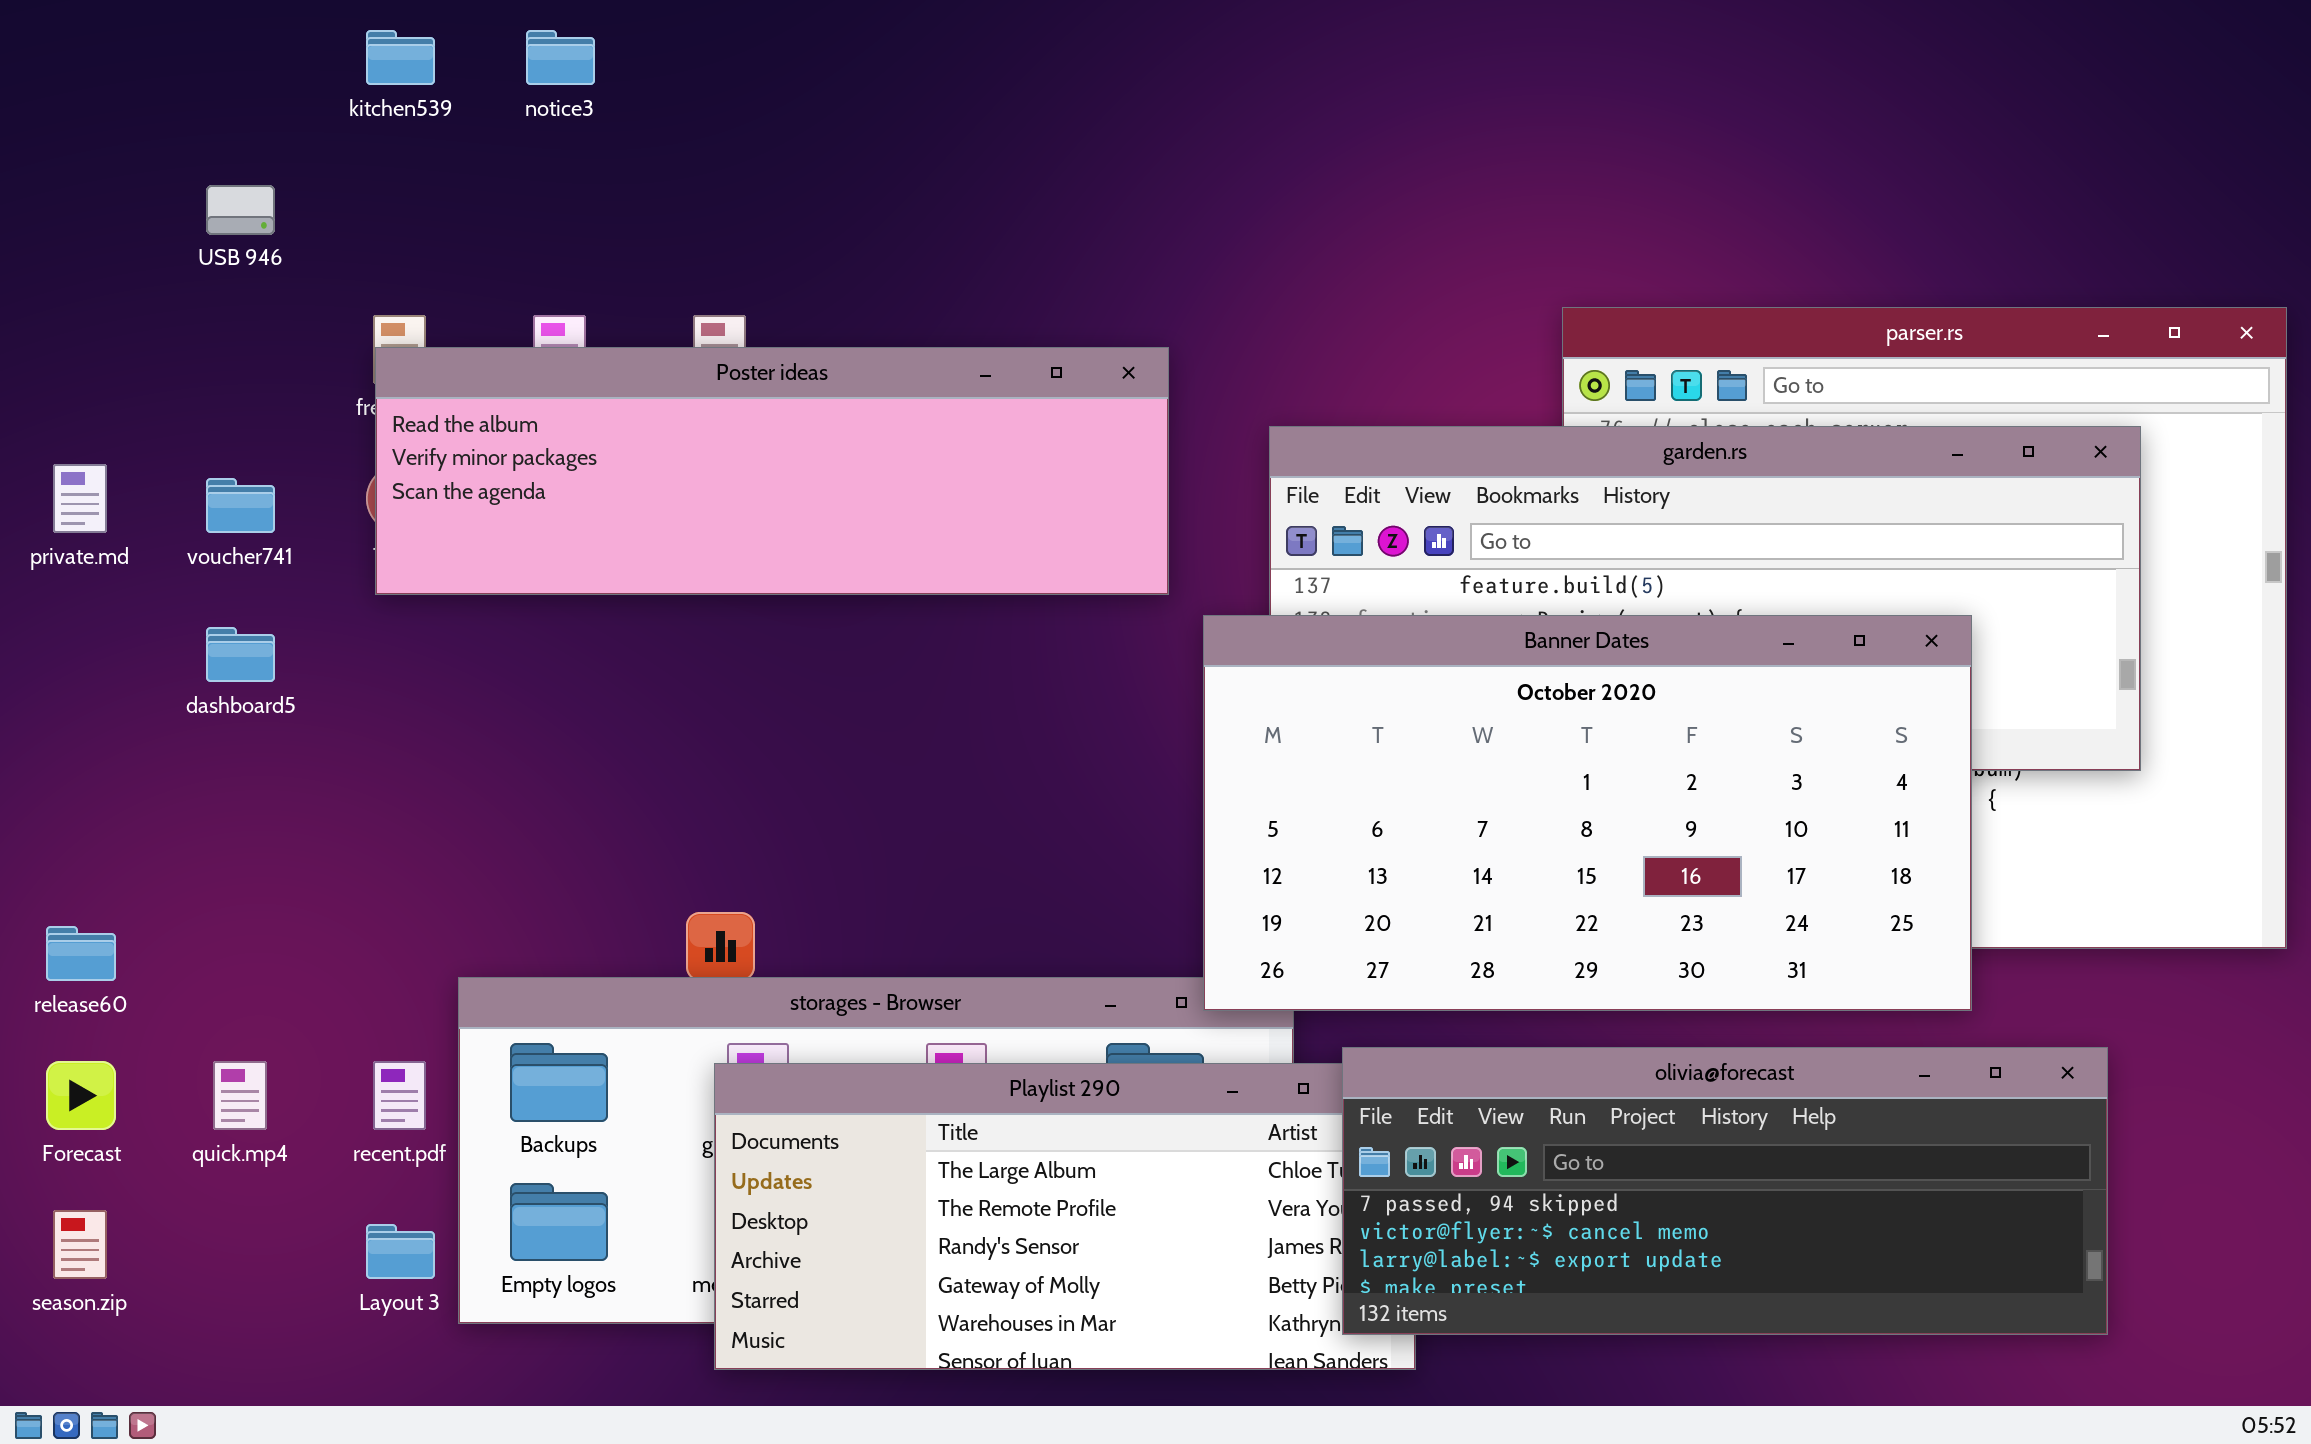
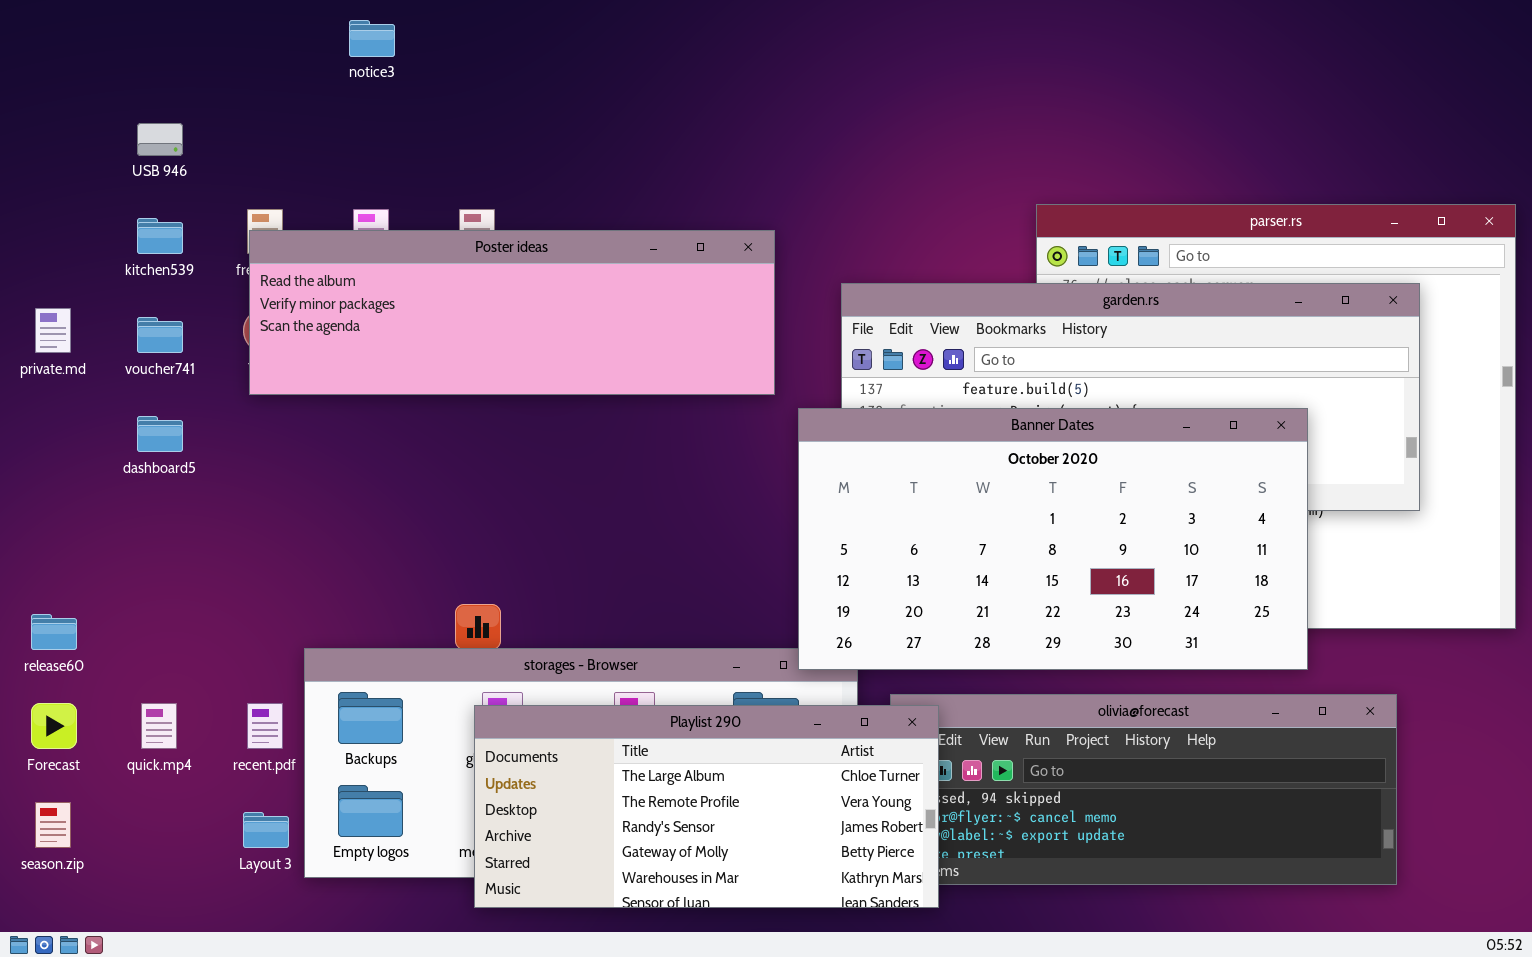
kitchen539: [366,30,435,85] -> [137,218,183,254], moved
Playlist 290: [714,1063,1416,1370] -> [474,705,939,908], raised

